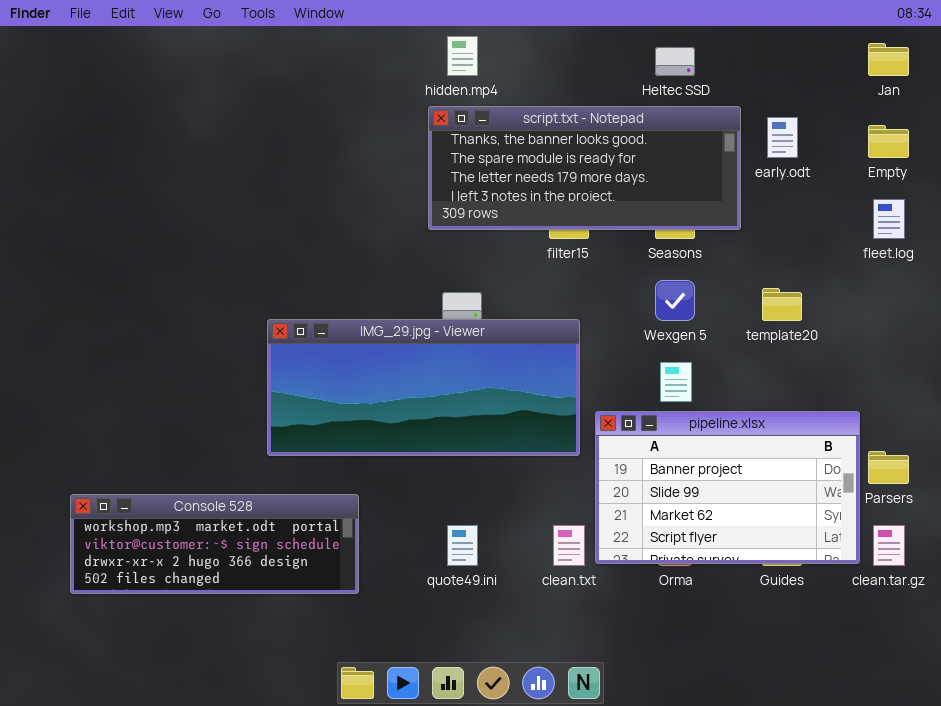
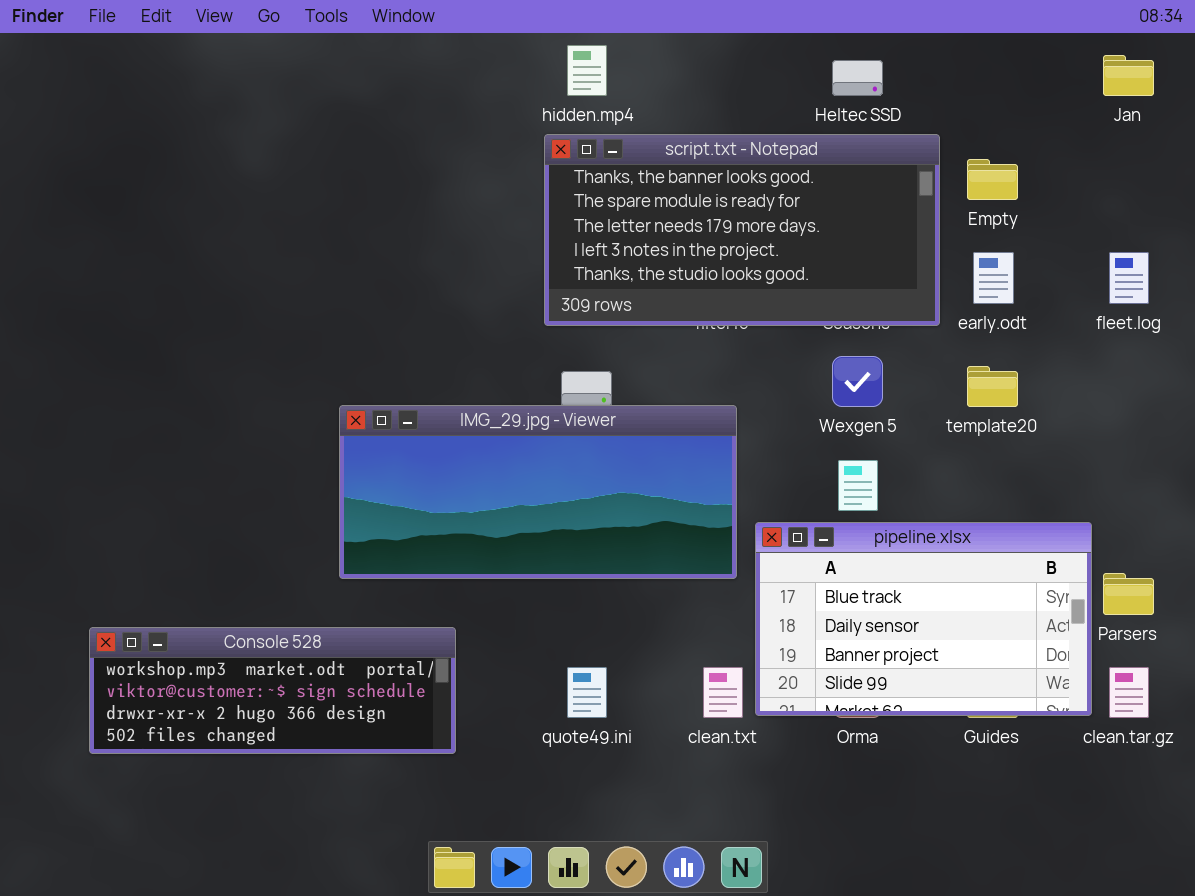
script.txt - Notepad: [428,106,741,230] -> [544,134,940,326], resized
early.odt: [767,117,798,158] -> [973,252,1014,304], moved
Empty: [868,125,909,158] -> [967,159,1018,200], moved
pipeline.xlsx: [595,411,860,564] -> [755,522,1092,716], scrolled up 2 rows

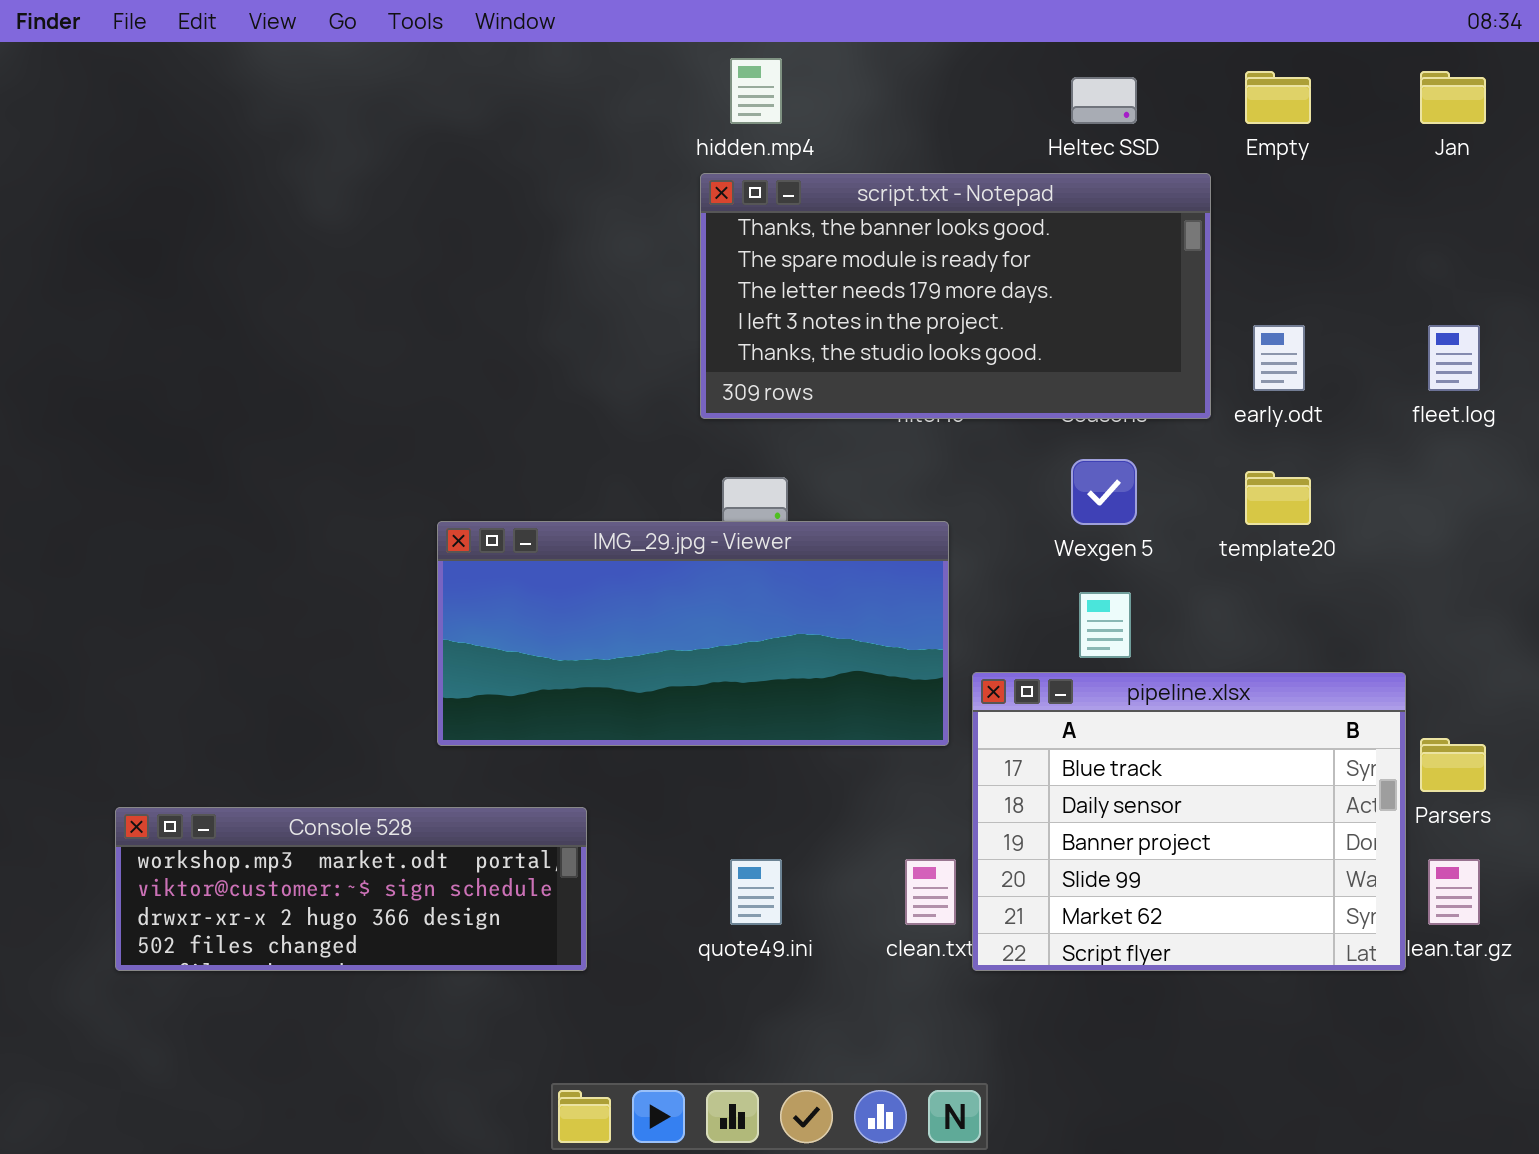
Empty: [967,159,1018,200] -> [1245,71,1311,124], moved
pipeline.xlsx: [755,522,1092,716] -> [972,672,1406,971], resized

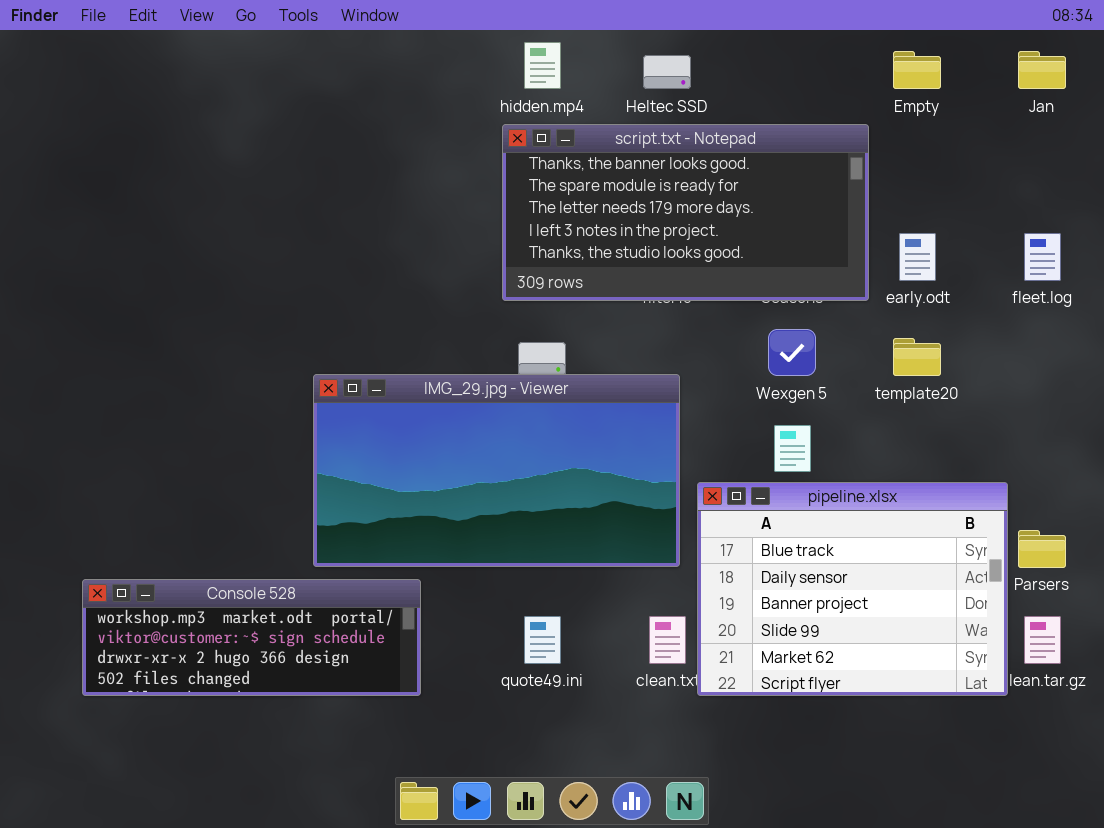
Heltec SSD: [1071,77,1137,124] -> [643,55,691,89], moved
IMG_29.jpg - Viewer: [437,521,949,746] -> [313,374,680,567], resized

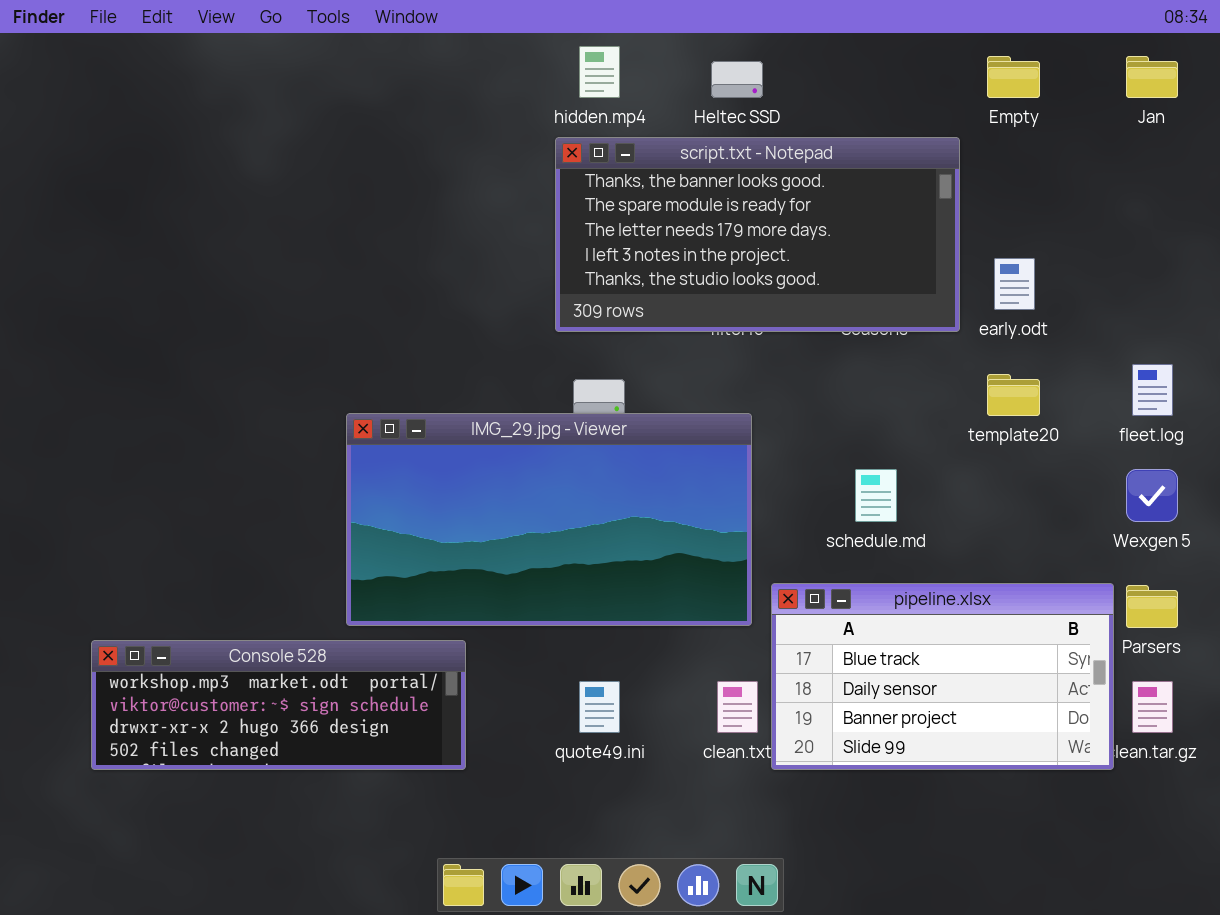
fleet.log: [1024,233,1061,281] -> [1132,364,1173,416], moved
Wexgen 5: [768,329,816,376] -> [1126,469,1178,522], moved
pipeline.xlsx: [697,482,1008,696] -> [771,583,1114,770], resized

